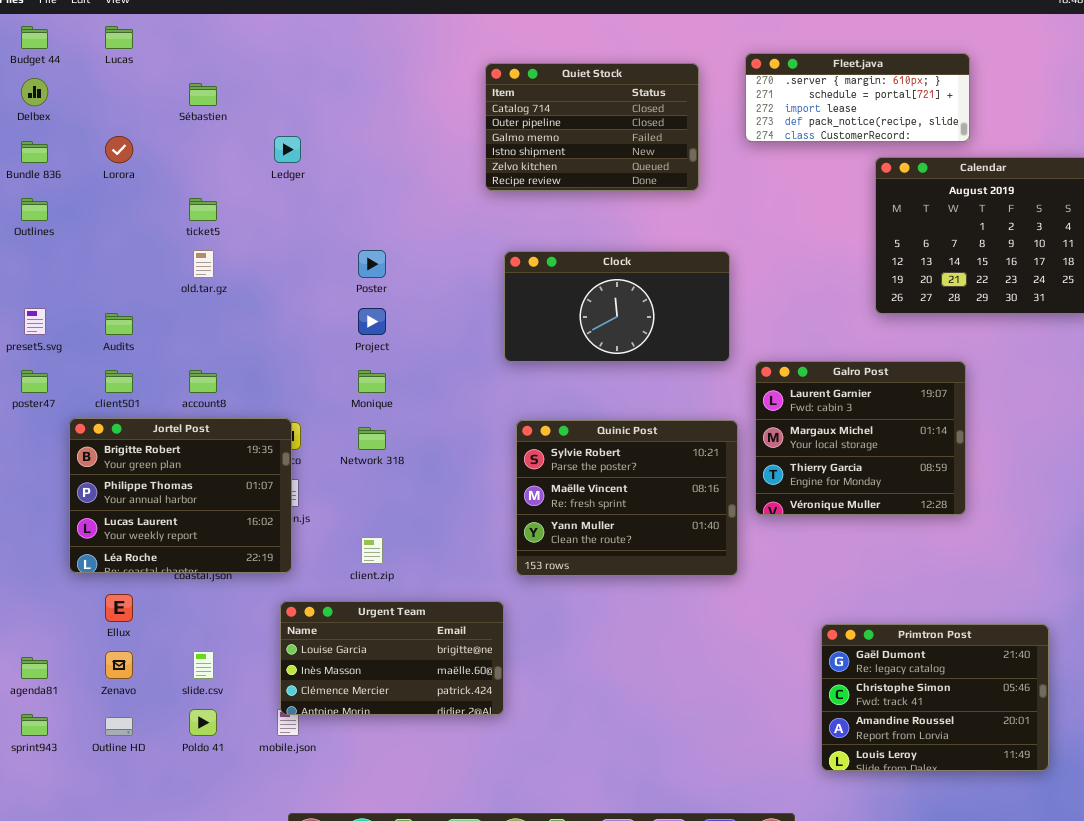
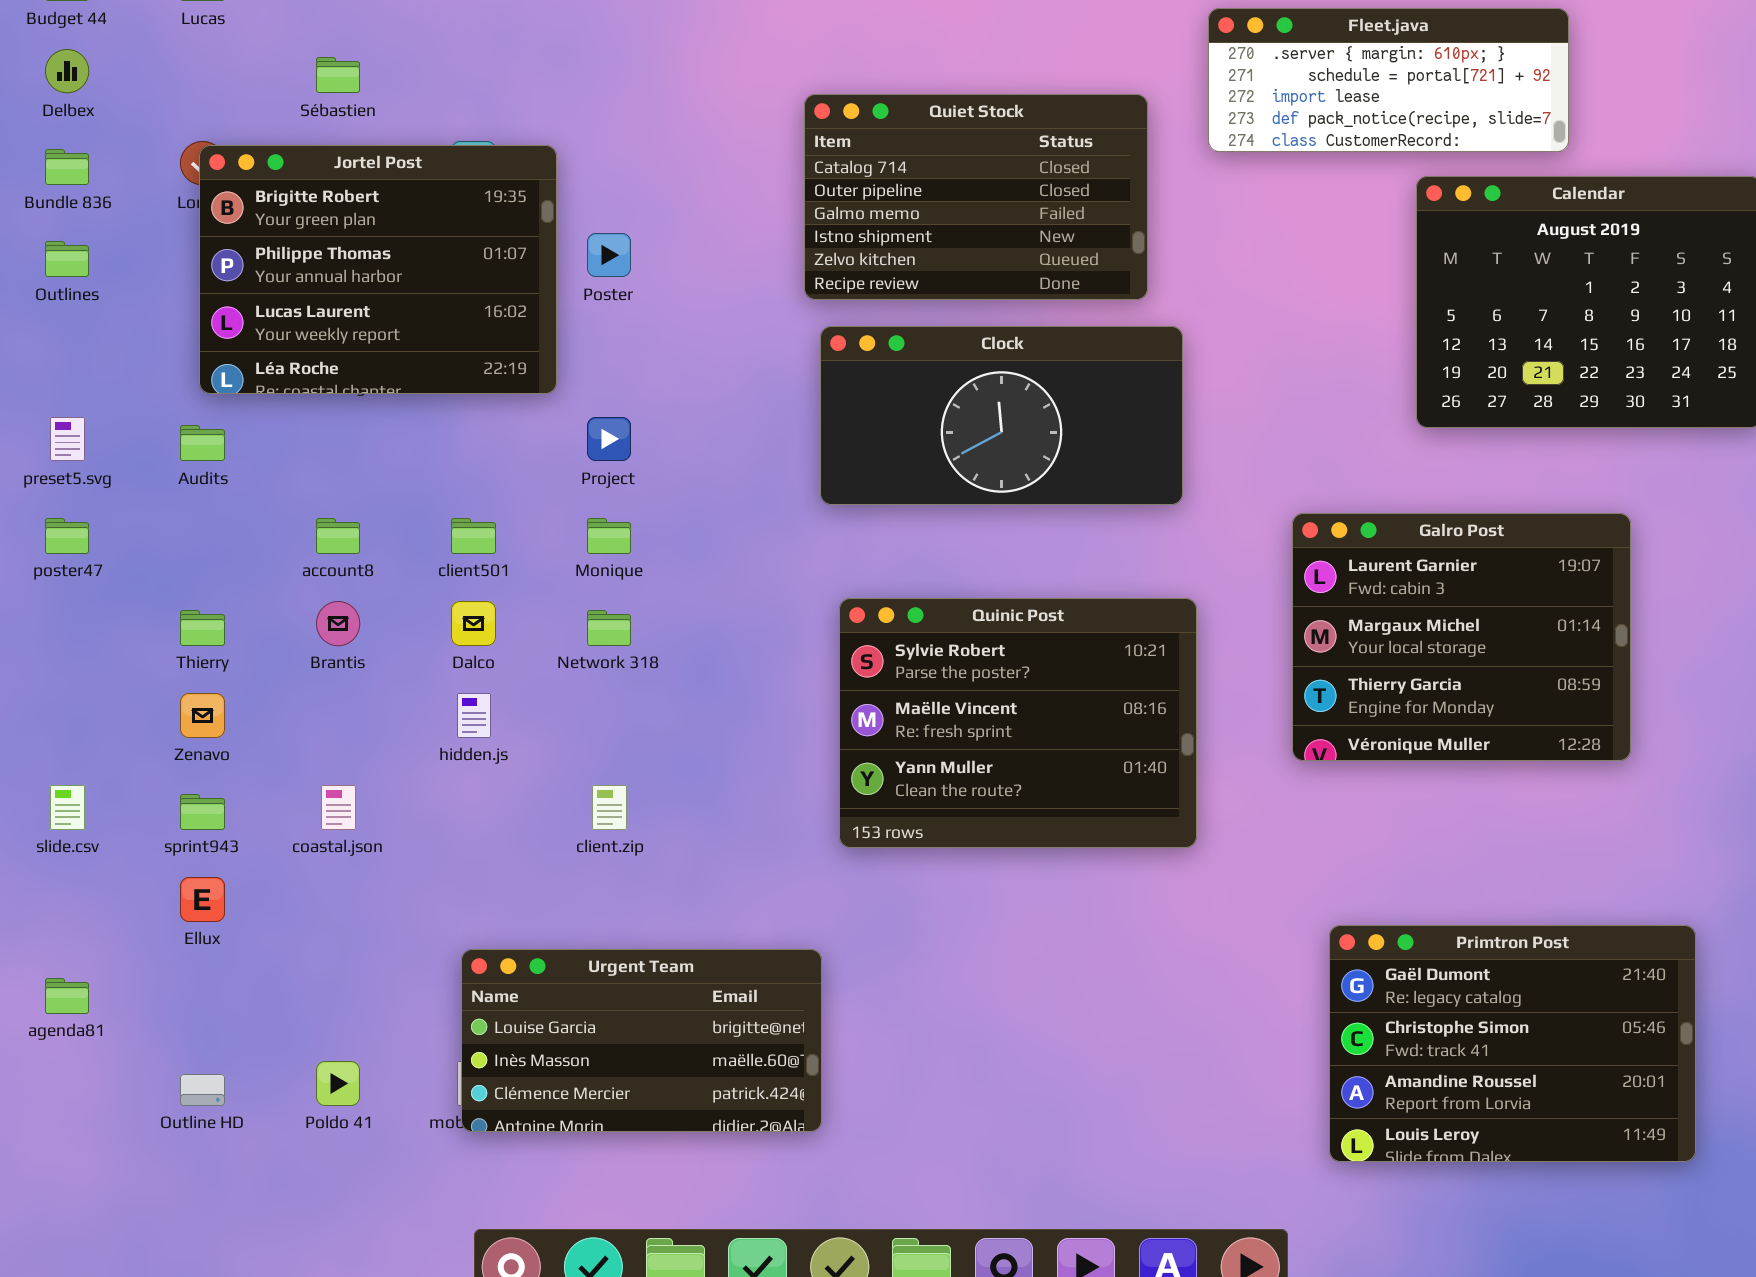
Quiet Stock: [485,63,699,191] -> [804,94,1148,300], moved
Poster: [358,250,386,278] -> [587,233,631,277], moved
Galro Post: [755,361,966,515] -> [1292,513,1631,761], moved
client501: [105,370,133,393] -> [451,518,496,554], moved
Jortel Post: [69,418,292,573] -> [199,145,557,394], moved
Urgent Team: [280,601,504,715] -> [461,949,822,1132], moved
Zenavo: [105,651,133,679] -> [180,693,225,738], moved
slide.csv: [193,651,214,679] -> [50,785,85,830], moved
sprint943: [21,714,48,736] -> [180,794,225,830], moved

